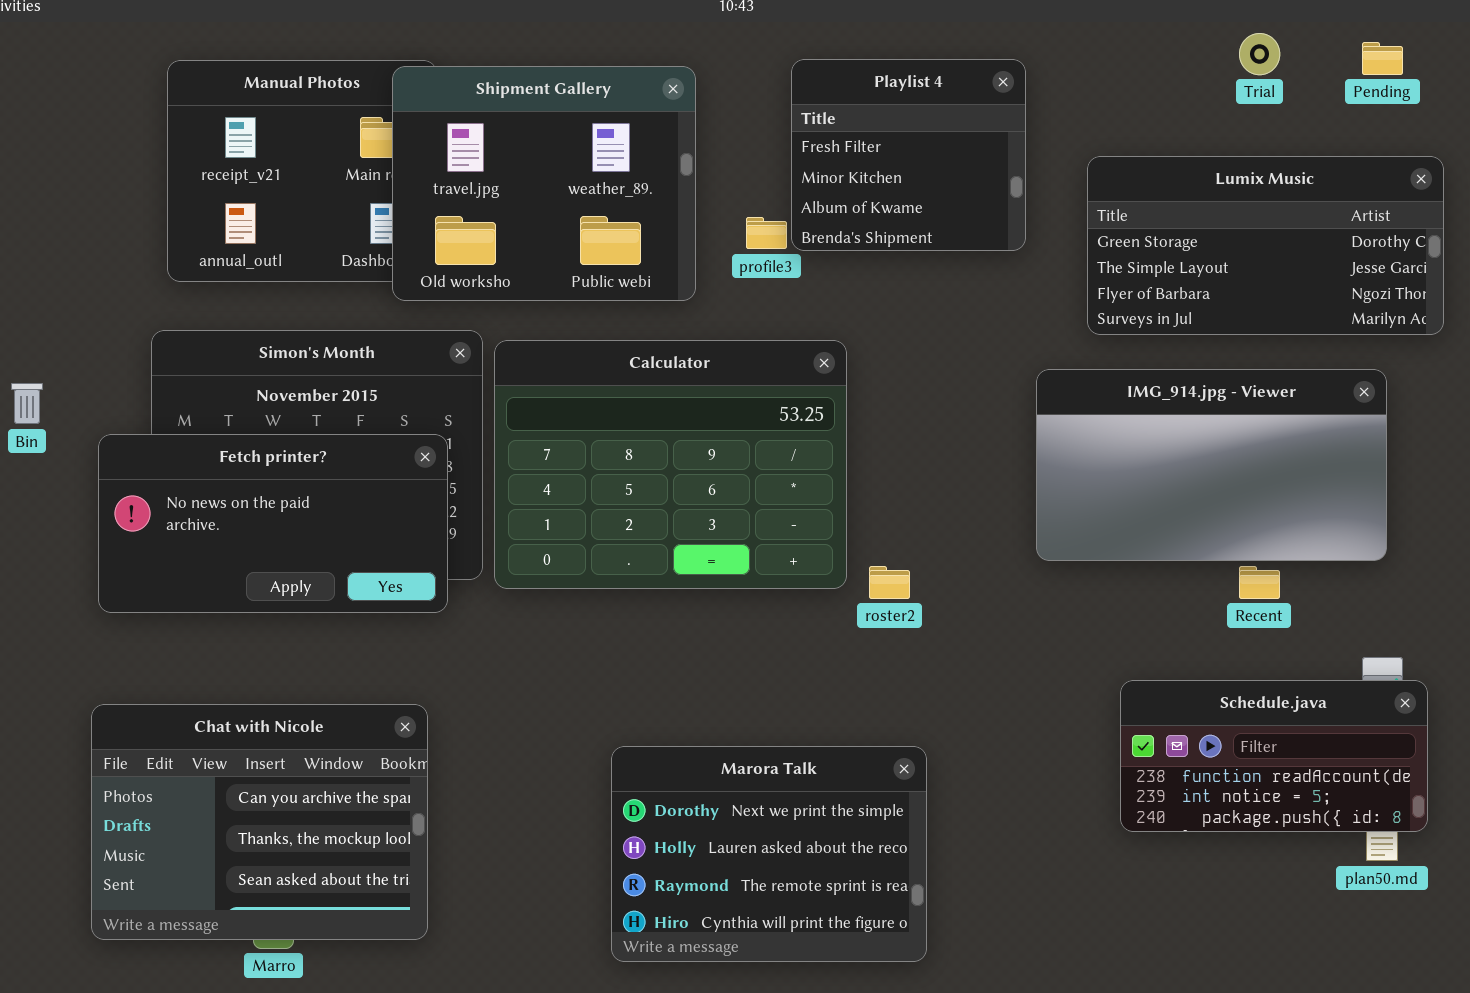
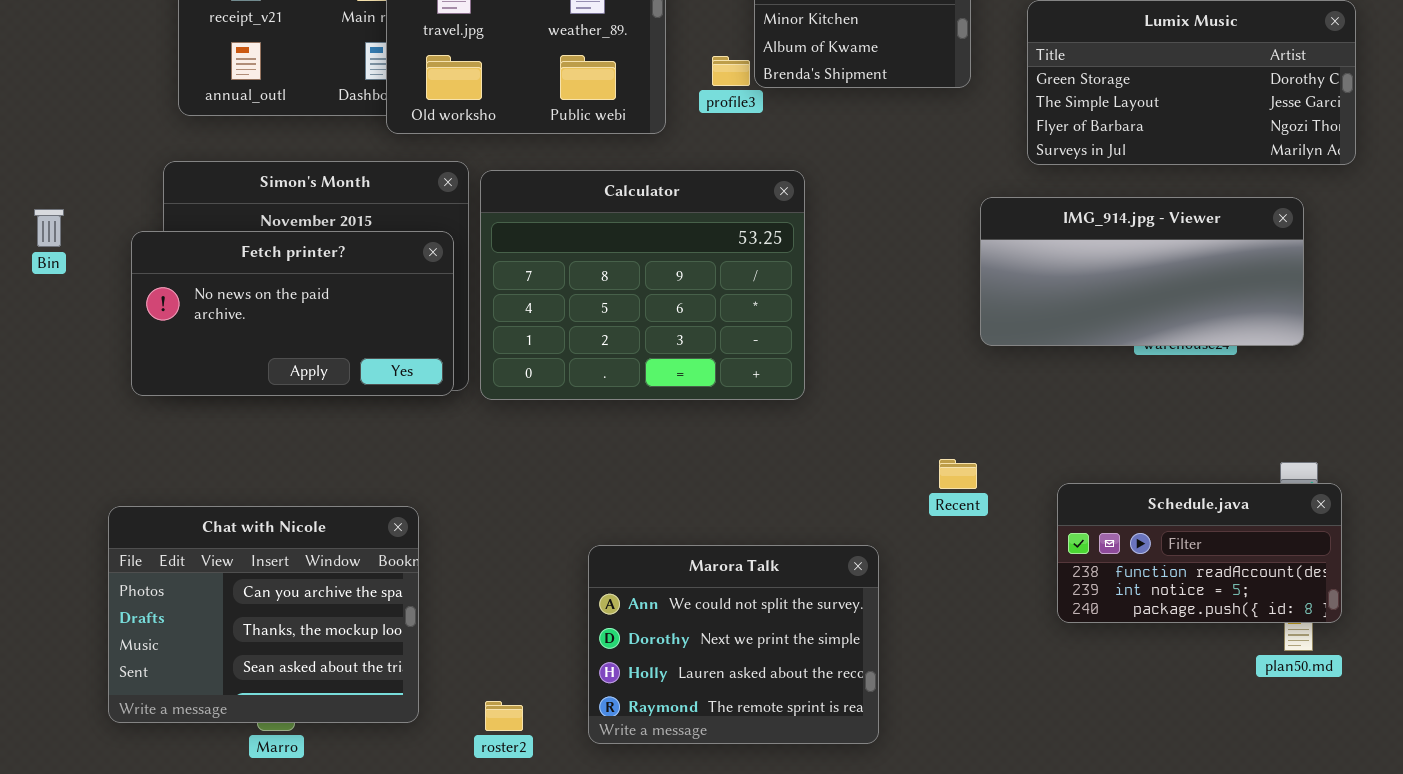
IMG_914.jpg - Viewer: [1036,369,1387,561] -> [980,197,1304,346], resized
Fetch printer?: [98,434,448,613] -> [131,231,454,396], moved
roster2: [869,566,910,599] -> [485,701,523,731], moved
Recent: [1239,566,1280,599] -> [939,459,977,489], moved
Marora Talk: [611,746,927,962] -> [588,545,879,744], scrolled up 1 row

